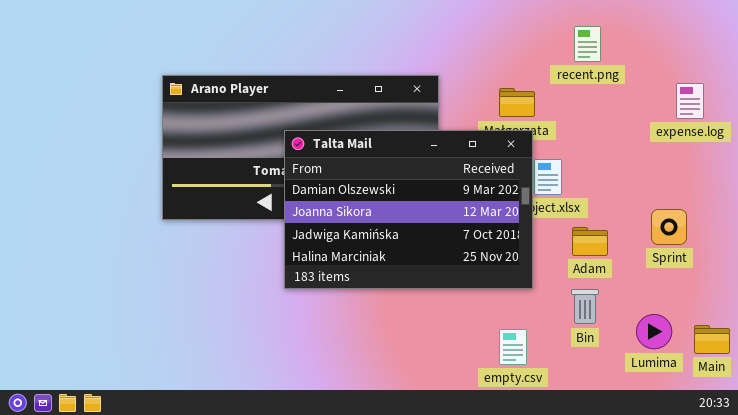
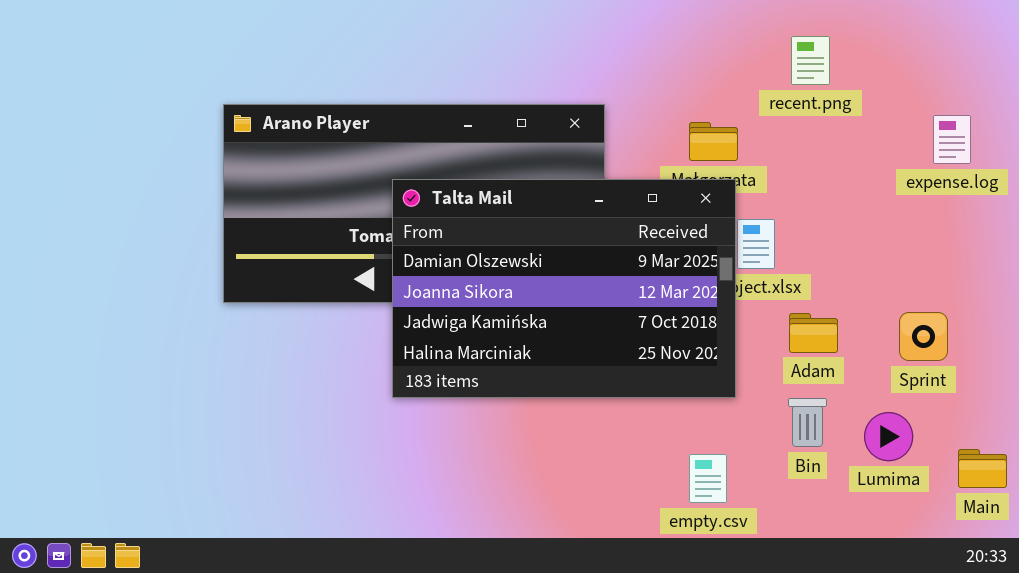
Sprint: [651,209,687,245] -> [899,312,948,361], moved
Lumima: [636,314,672,349] -> [864,412,913,461], moved

